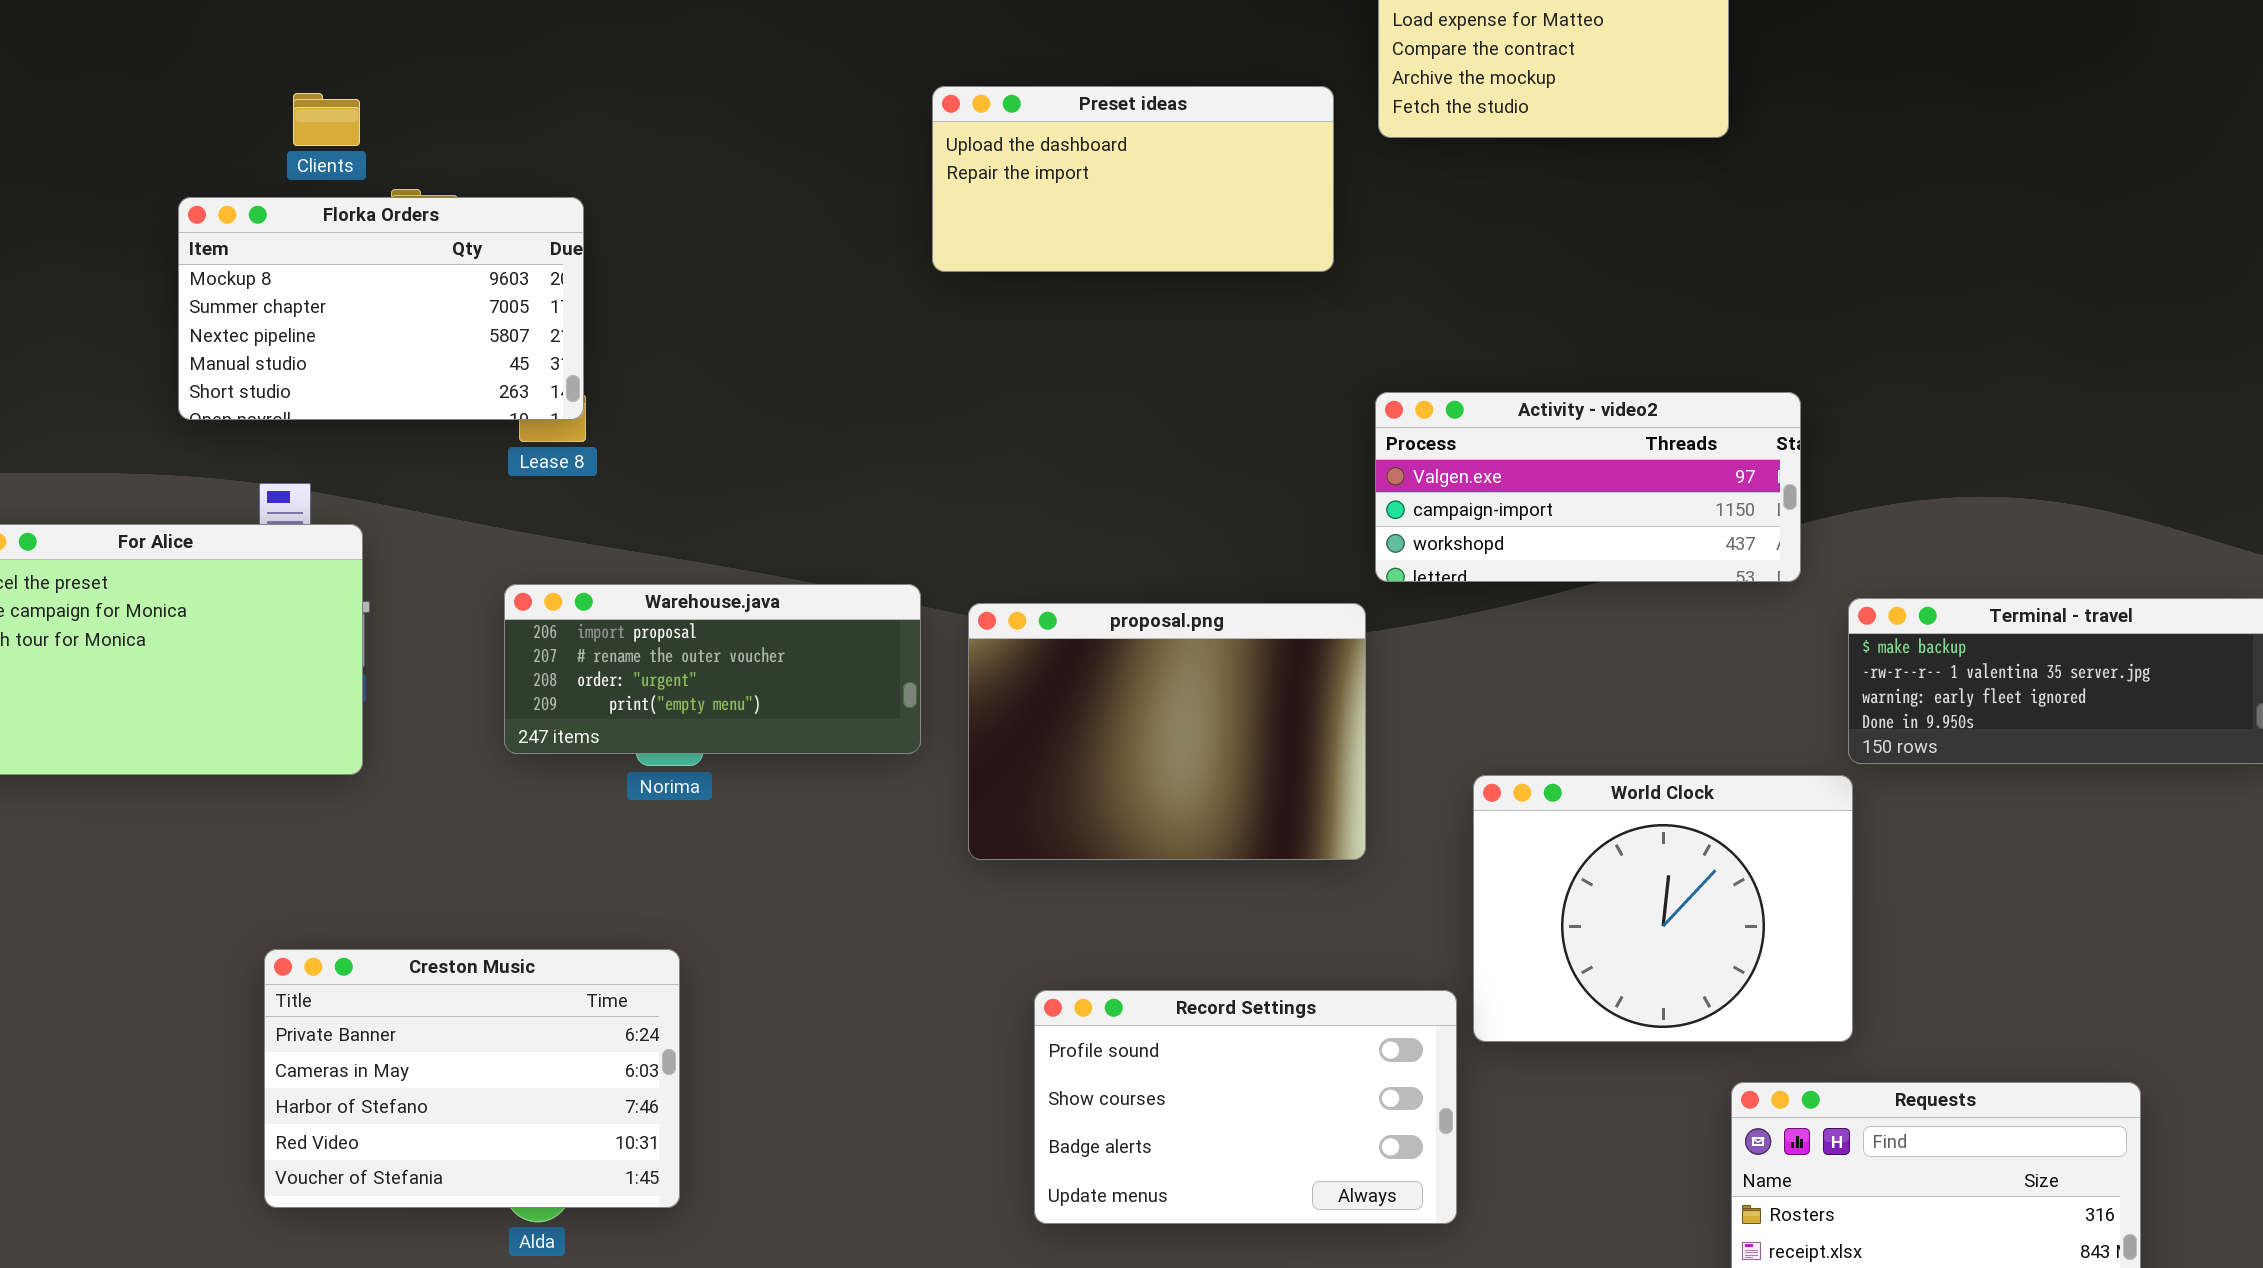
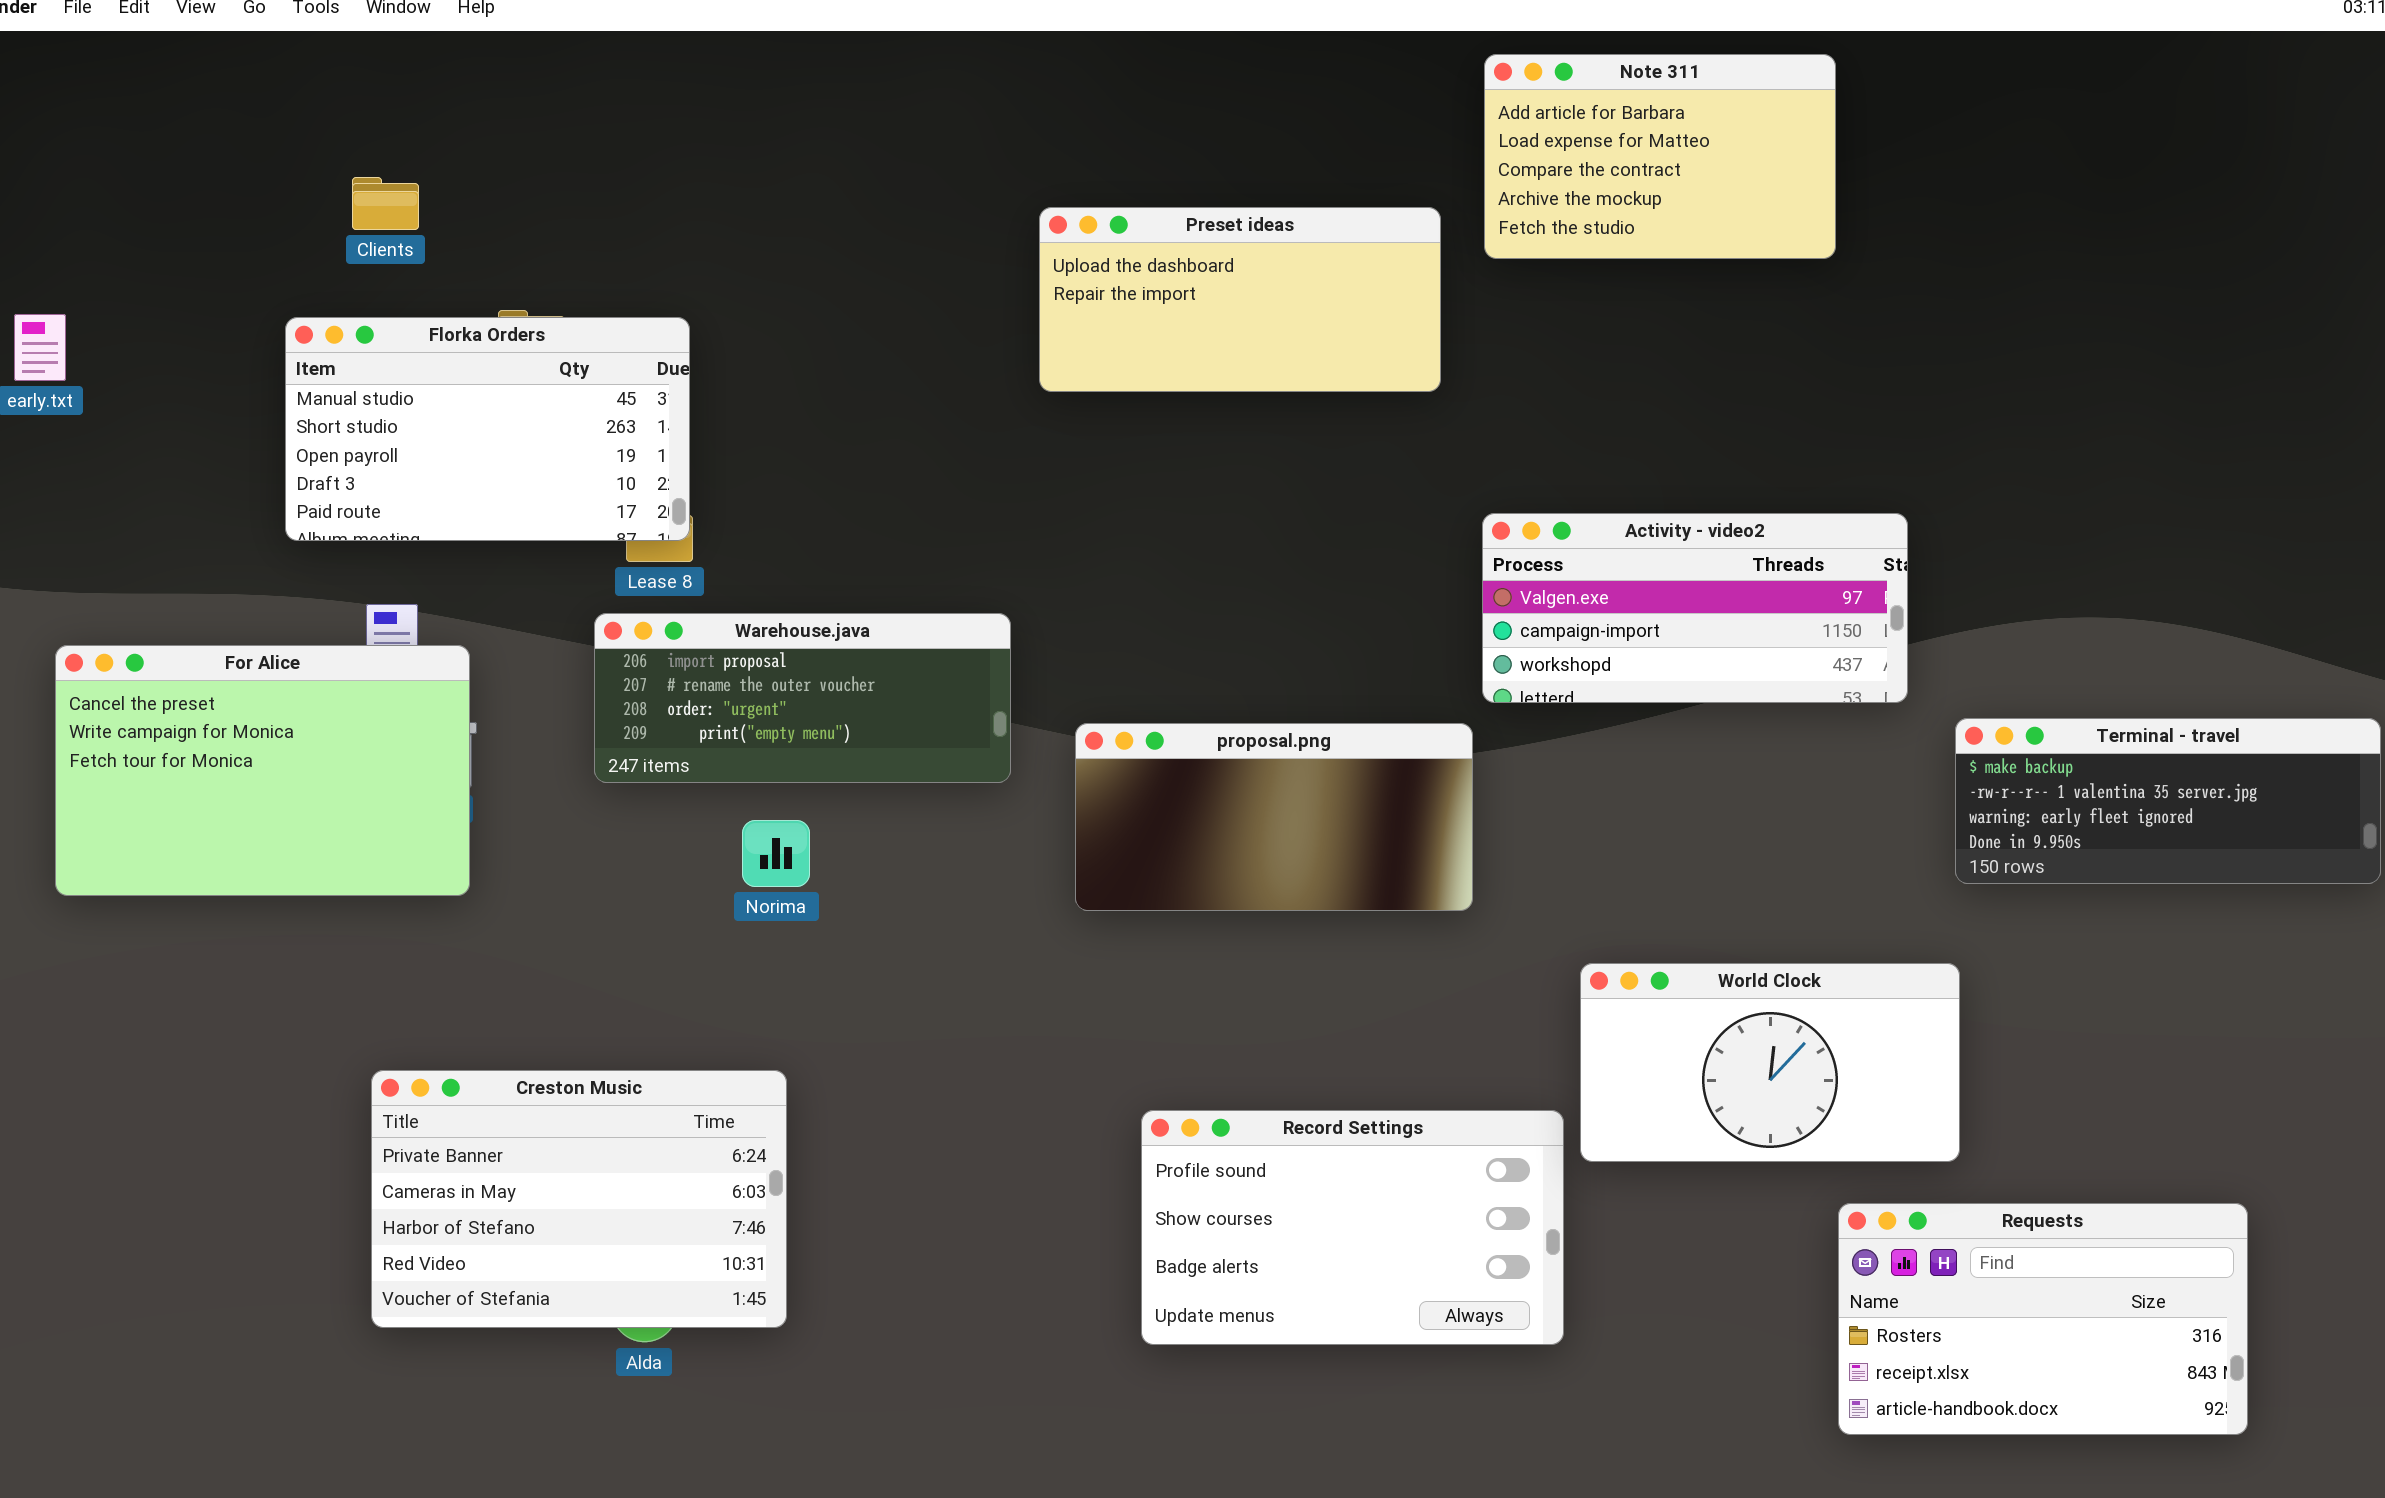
Clients: [293,93,360,146] -> [352,177,419,230], moved
Florka Orders: [178,197,584,420] -> [285,317,690,541], scrolled down 3 rows
Warehouse.java: [504,584,921,754] -> [594,613,1011,783], moved
proposal.png: [968,603,1366,860] -> [1075,723,1473,911], resized
World Clock: [1473,775,1853,1042] -> [1580,963,1960,1162], resized

